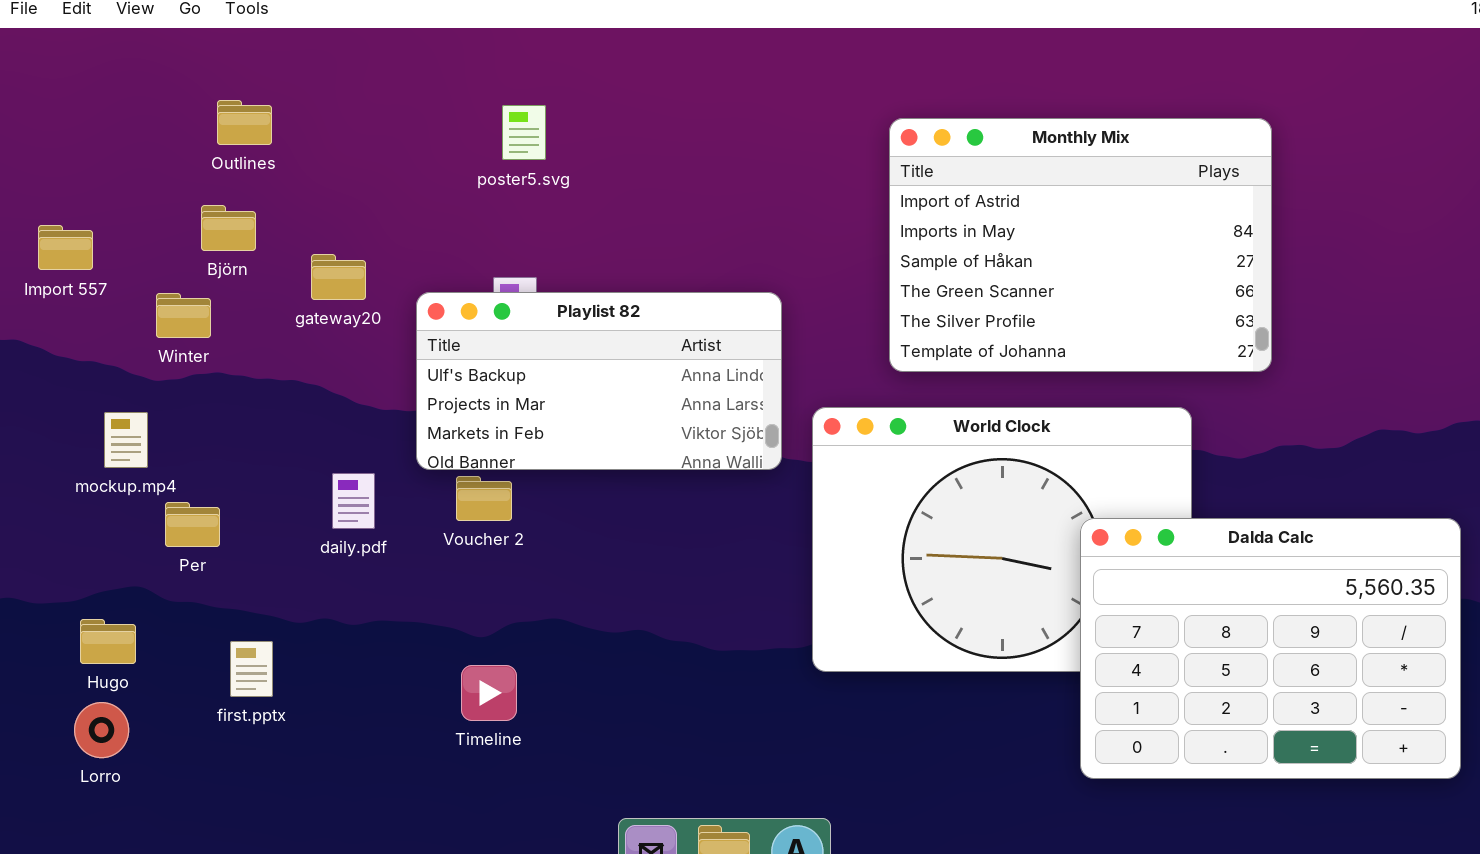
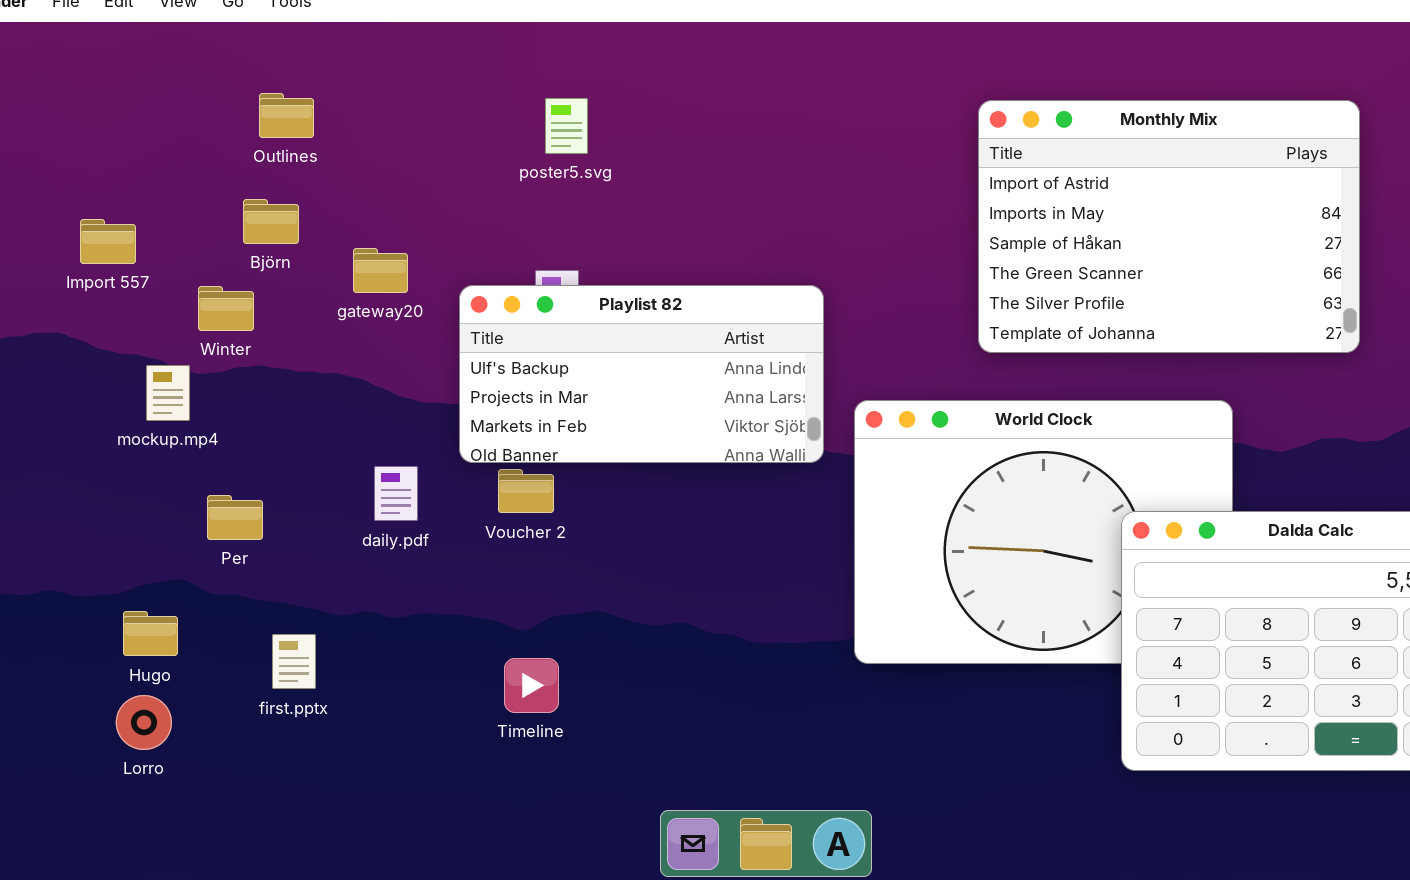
Monthly Mix: [889,118,1272,372] -> [978,100,1360,353], moved
mockup.mp4: [104,412,148,468] -> [146,365,190,421], moved

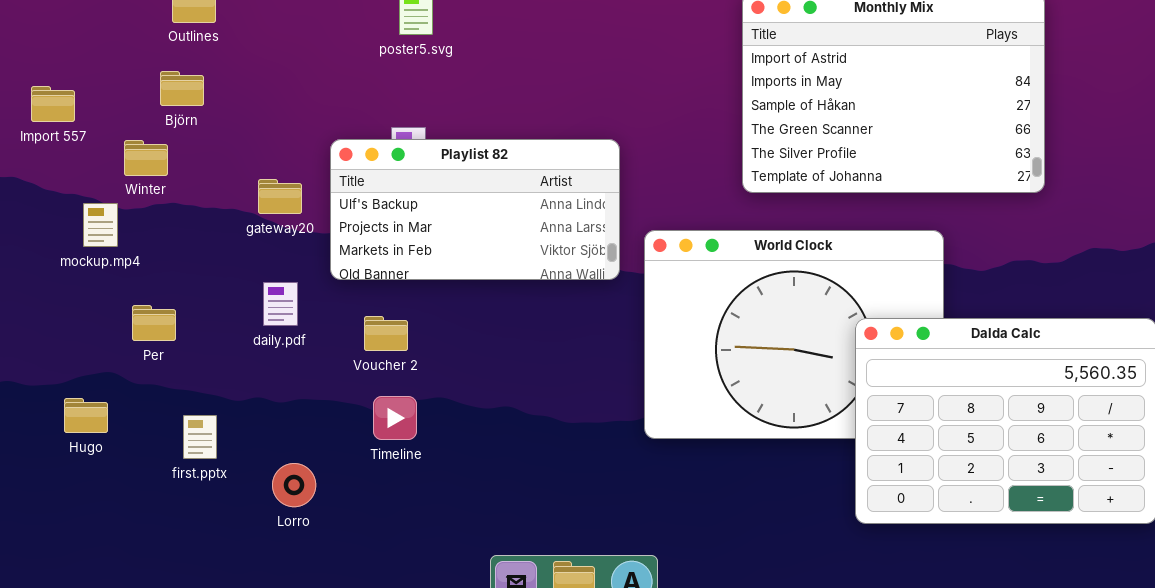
gateway20: [353,248,408,293] -> [258,179,302,214], moved
Voucher 2: [498,469,554,513] -> [364,316,408,351], moved
Timeline: [504,658,559,713] -> [373,396,417,440], moved
Lorro: [116,695,172,750] -> [272,463,316,507], moved

